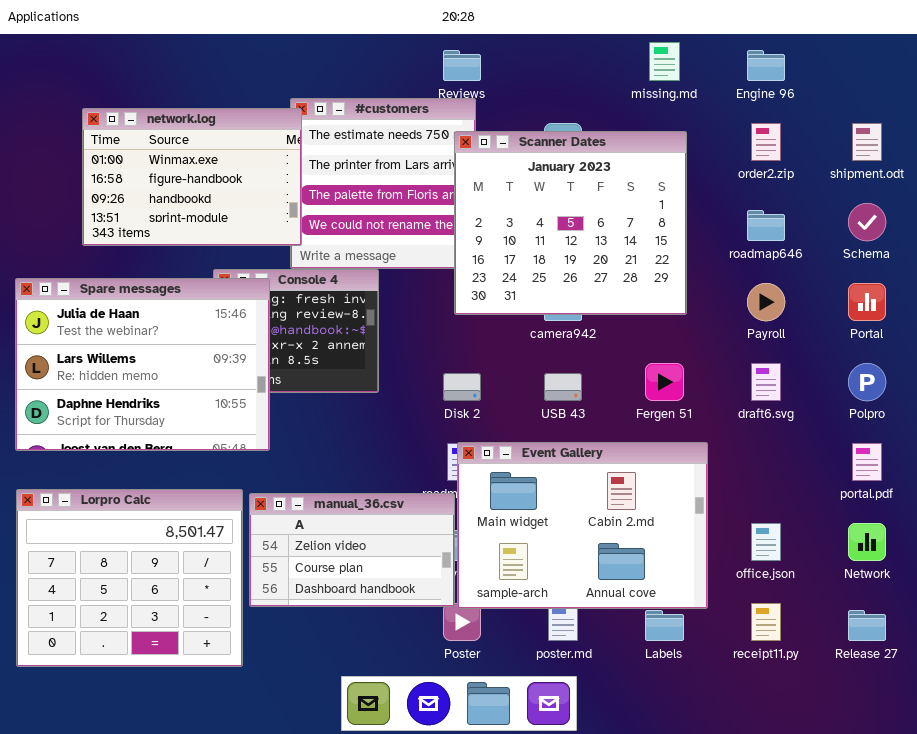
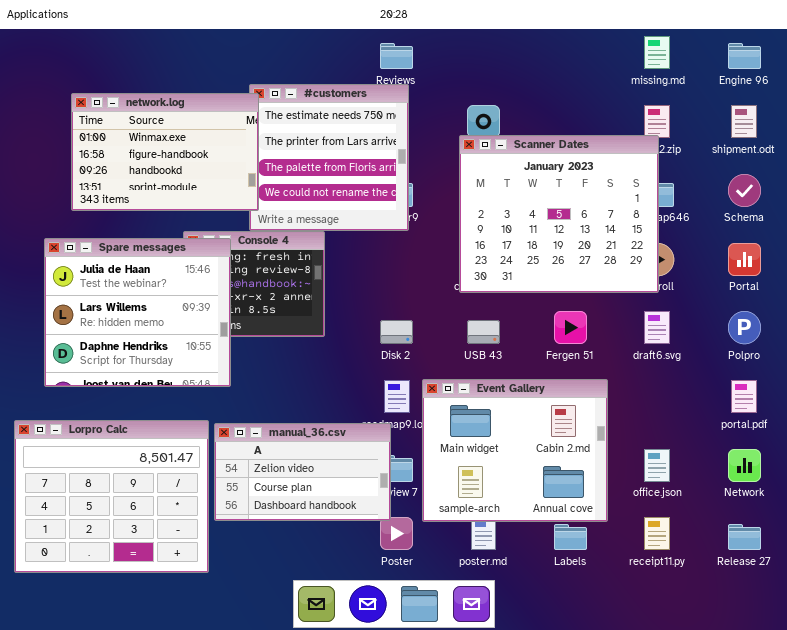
missing.md: [649,42,680,81] -> [644,36,670,69], moved
Engine 96: [747,50,785,81] -> [728,43,761,69], moved
Scanner Dates: [454,131,687,315] -> [459,135,659,293], moved
Spare messages: [15,278,270,451] -> [44,238,231,387], resized
Event Gallery: [457,442,708,609] -> [422,379,608,522], resized

